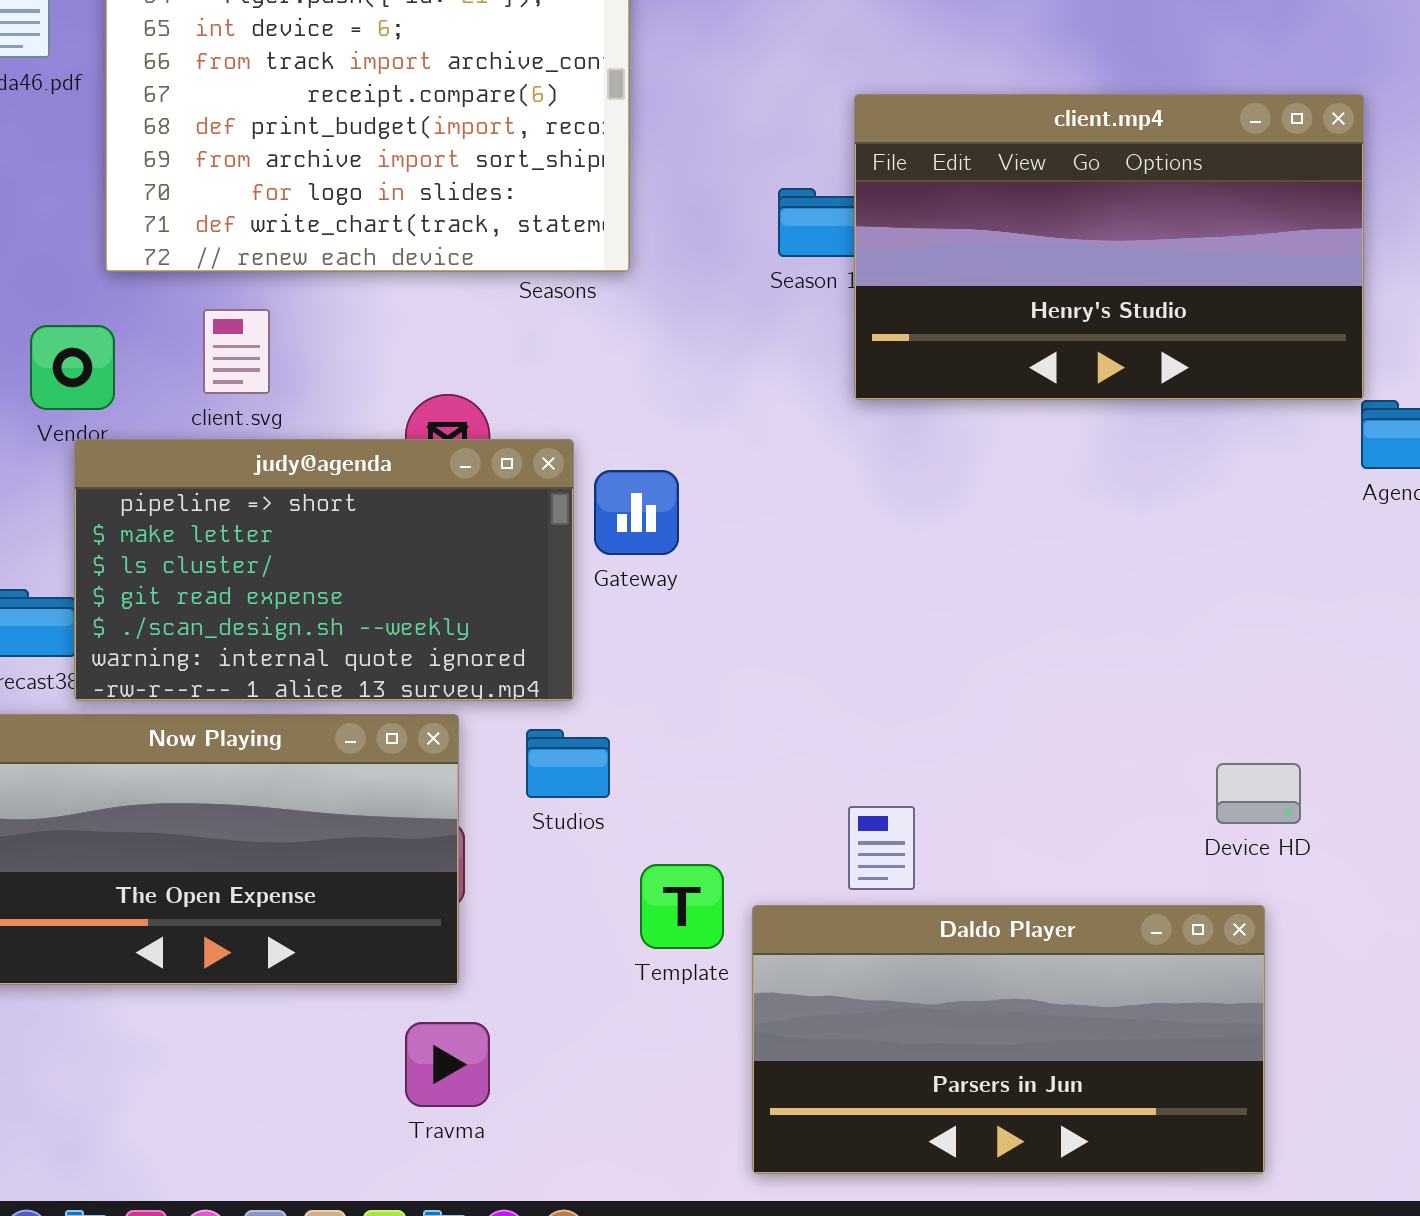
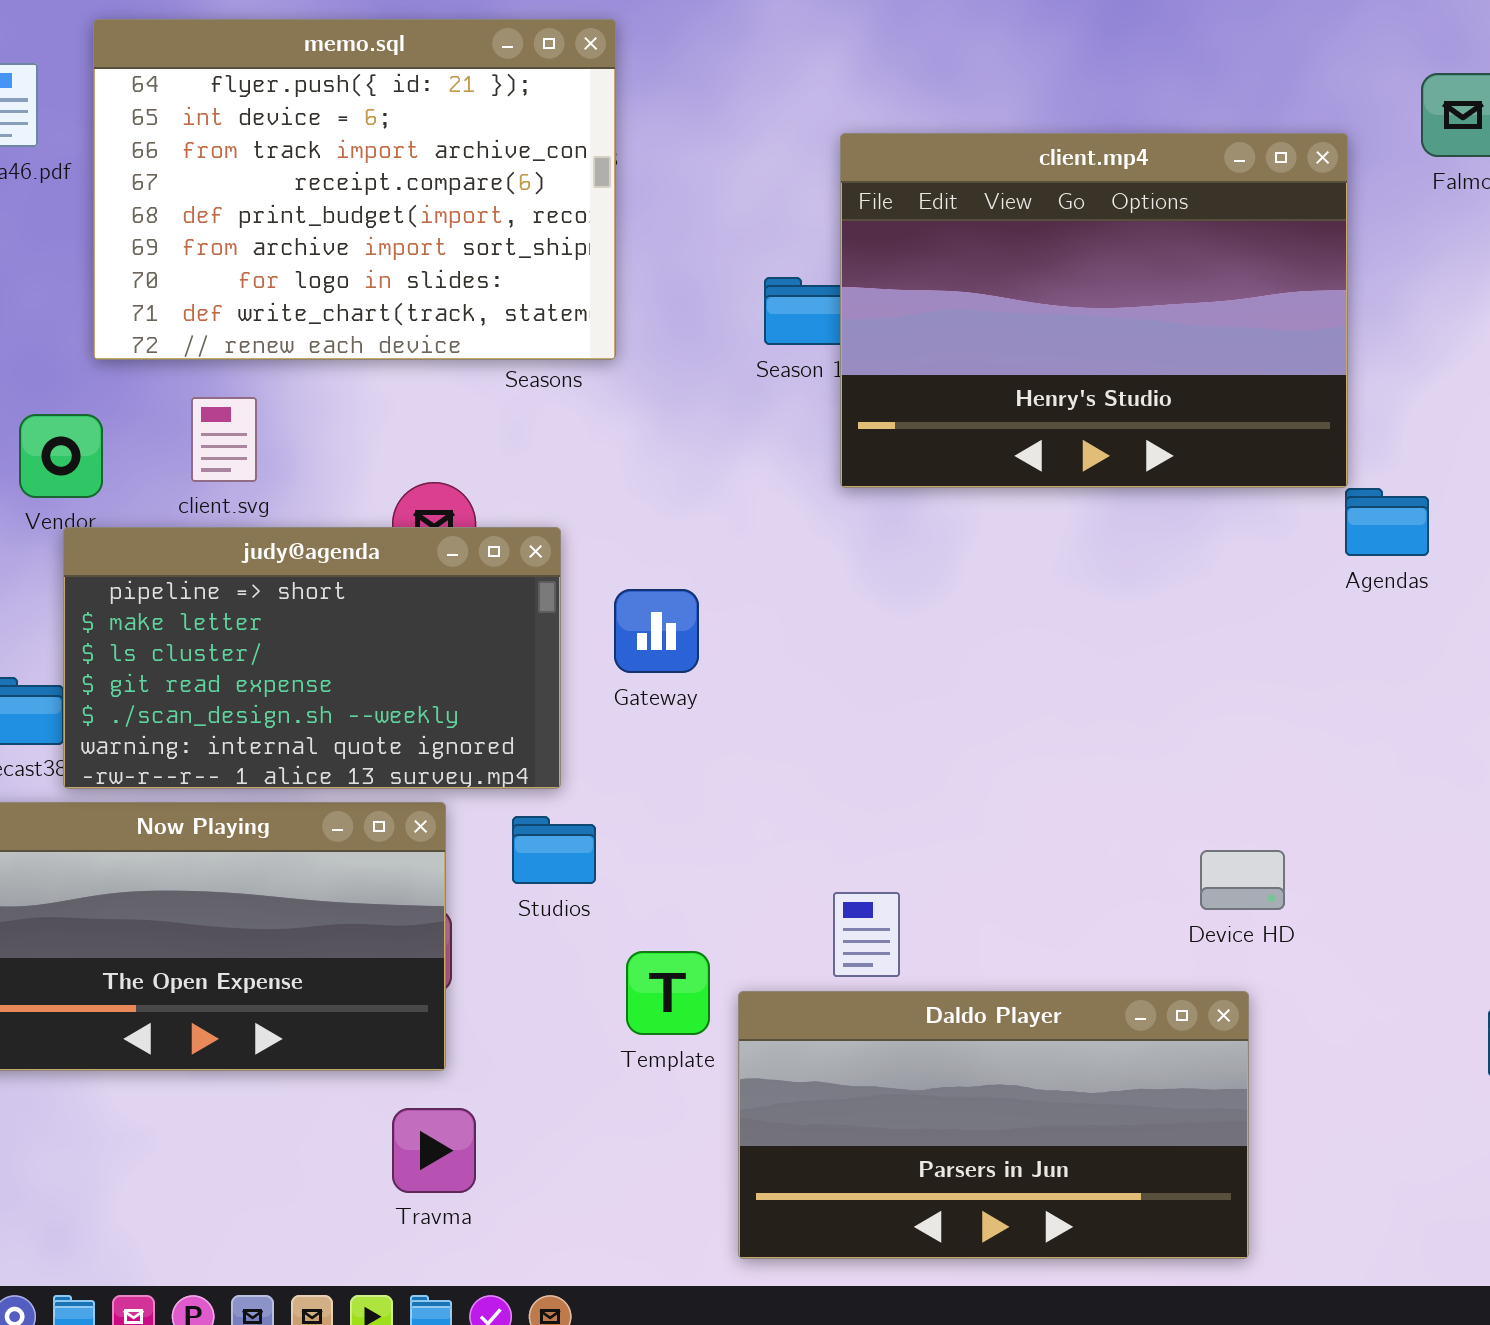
client.mp4: [854,94,1364,400] -> [840,133,1348,488], resized
Gateway: [594,470,679,555] -> [614,589,699,673], moved

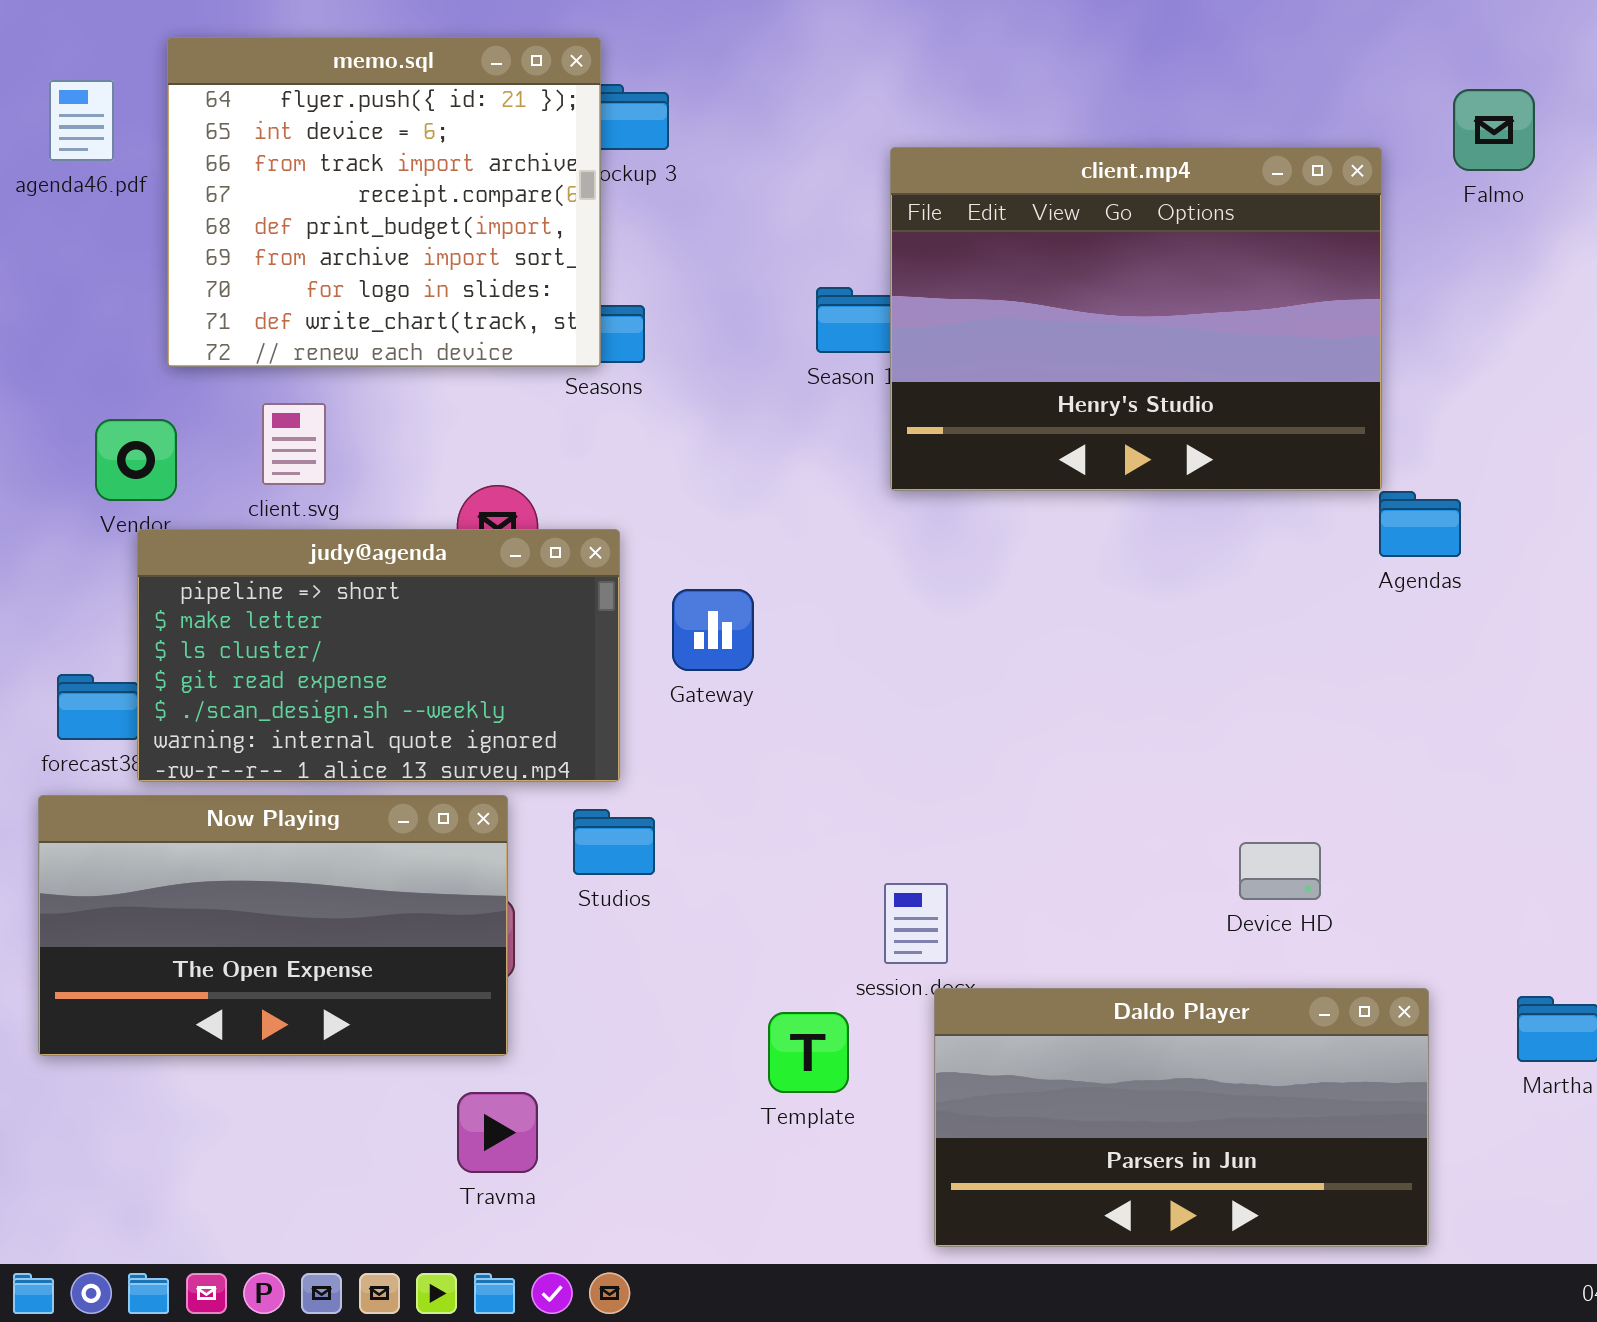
memo.sql: [93,19,616,360] -> [167,37,601,367], resized
Template: [626,951,710,1035] -> [768,1012,849,1093], moved
Daldo Player: [738,991,1249,1259] -> [934,988,1429,1247], moved

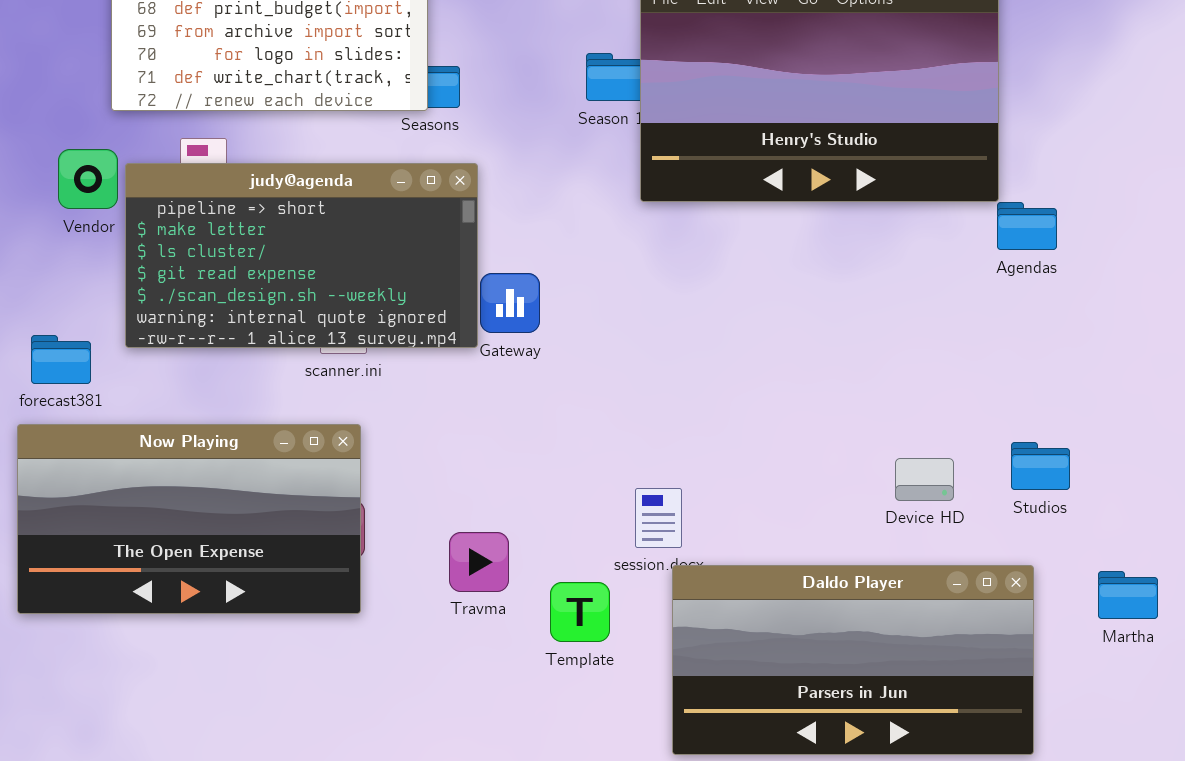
judy@agenda: [137,529,620,782] -> [125,163,478,348], moved
Studios: [573,809,655,875] -> [1011,442,1070,490], moved
Travma: [457,1092,538,1173] -> [449,532,509,592], moved

